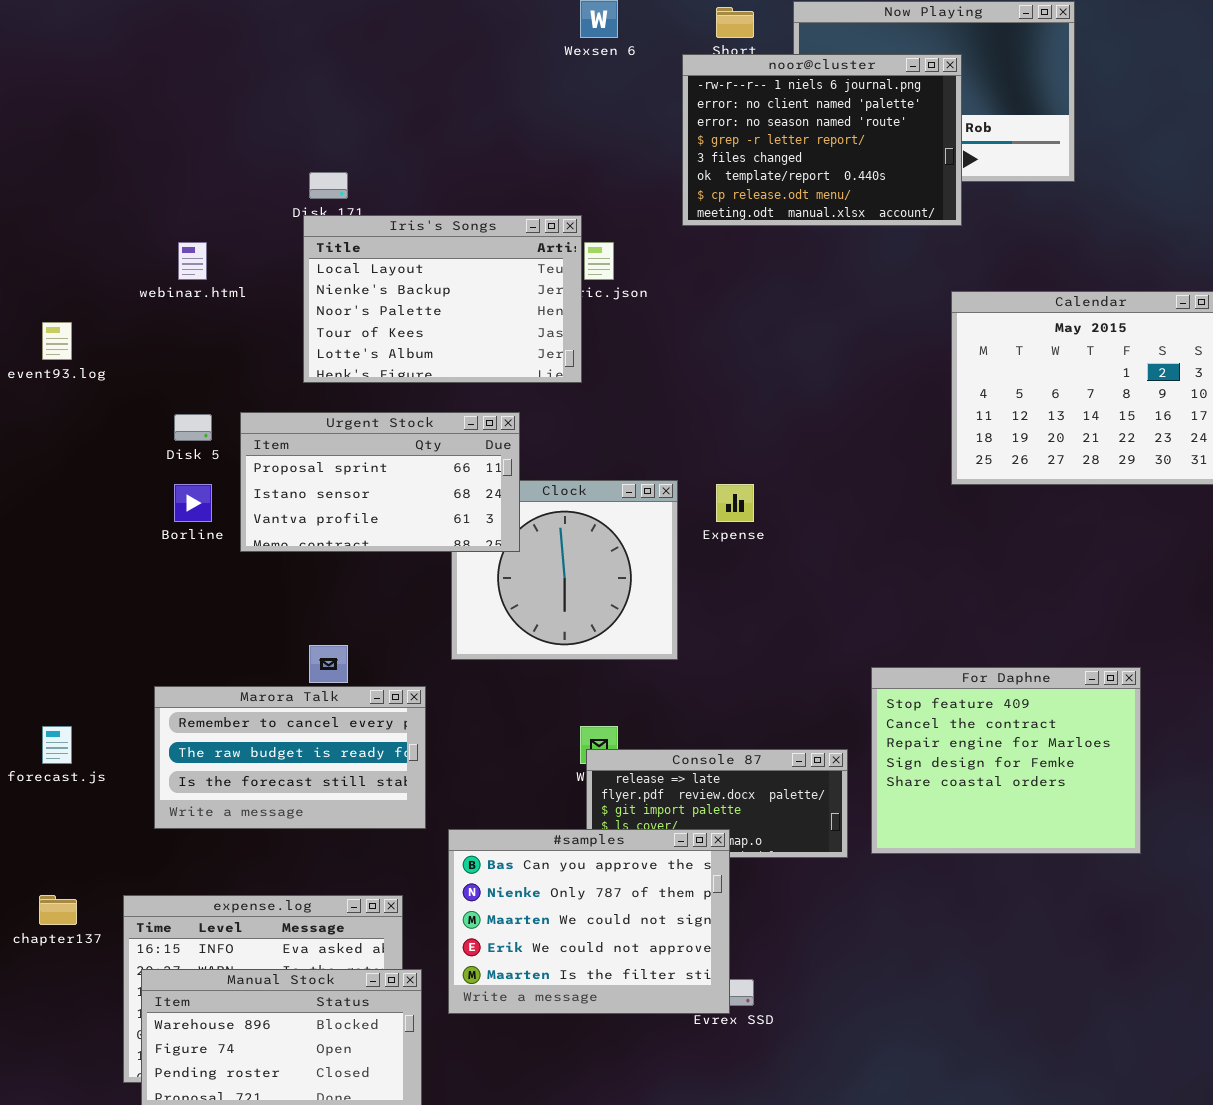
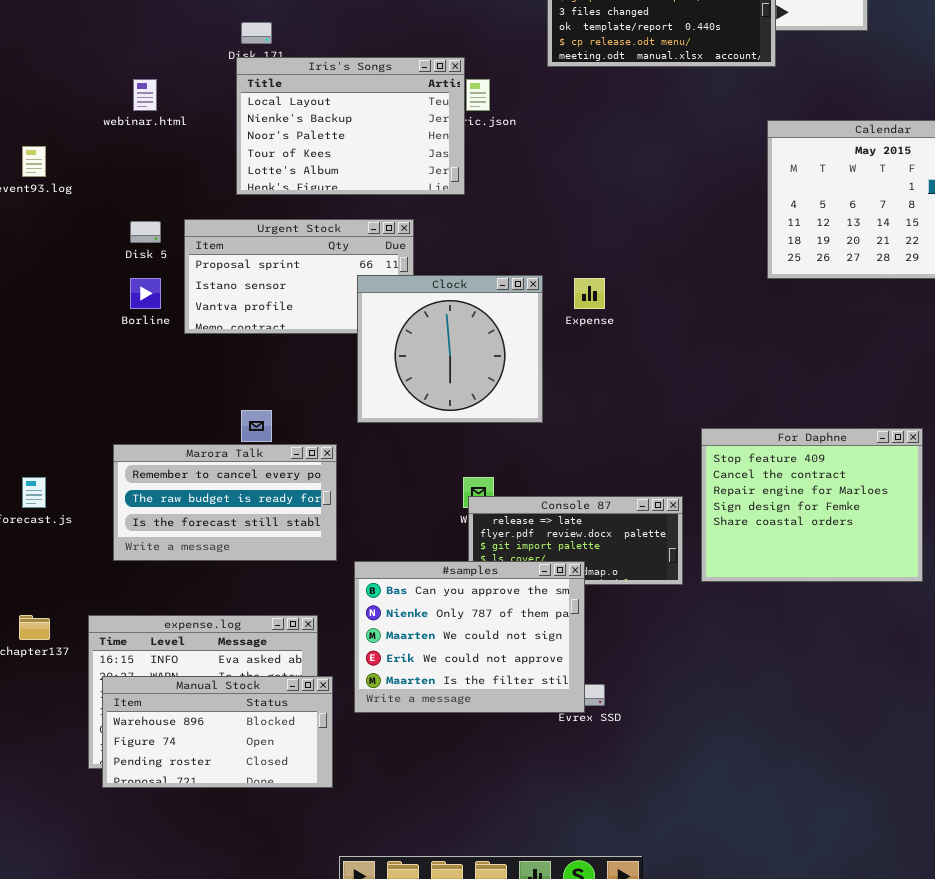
Clock: [451,480,678,660] -> [357,275,543,423], raised

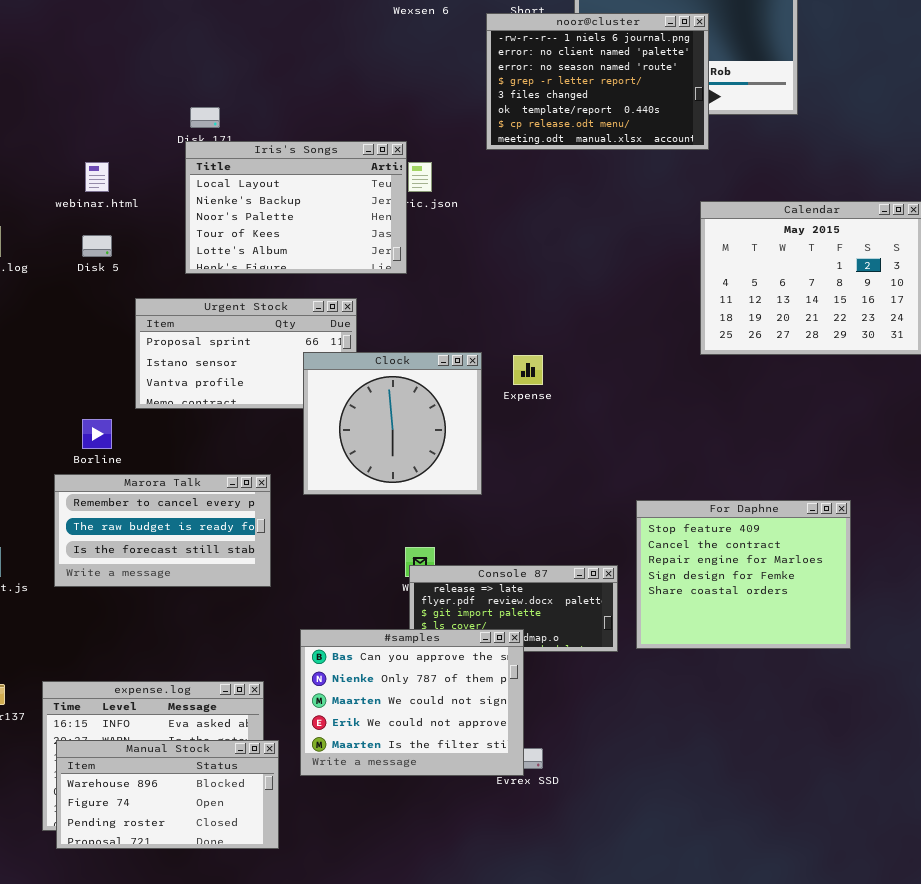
Disk 5: [130,221,161,243] -> [82,235,112,257], moved
Borline: [130,278,161,309] -> [82,419,112,449], moved
Marora Talk: [113,444,337,561] -> [54,474,271,587], moved

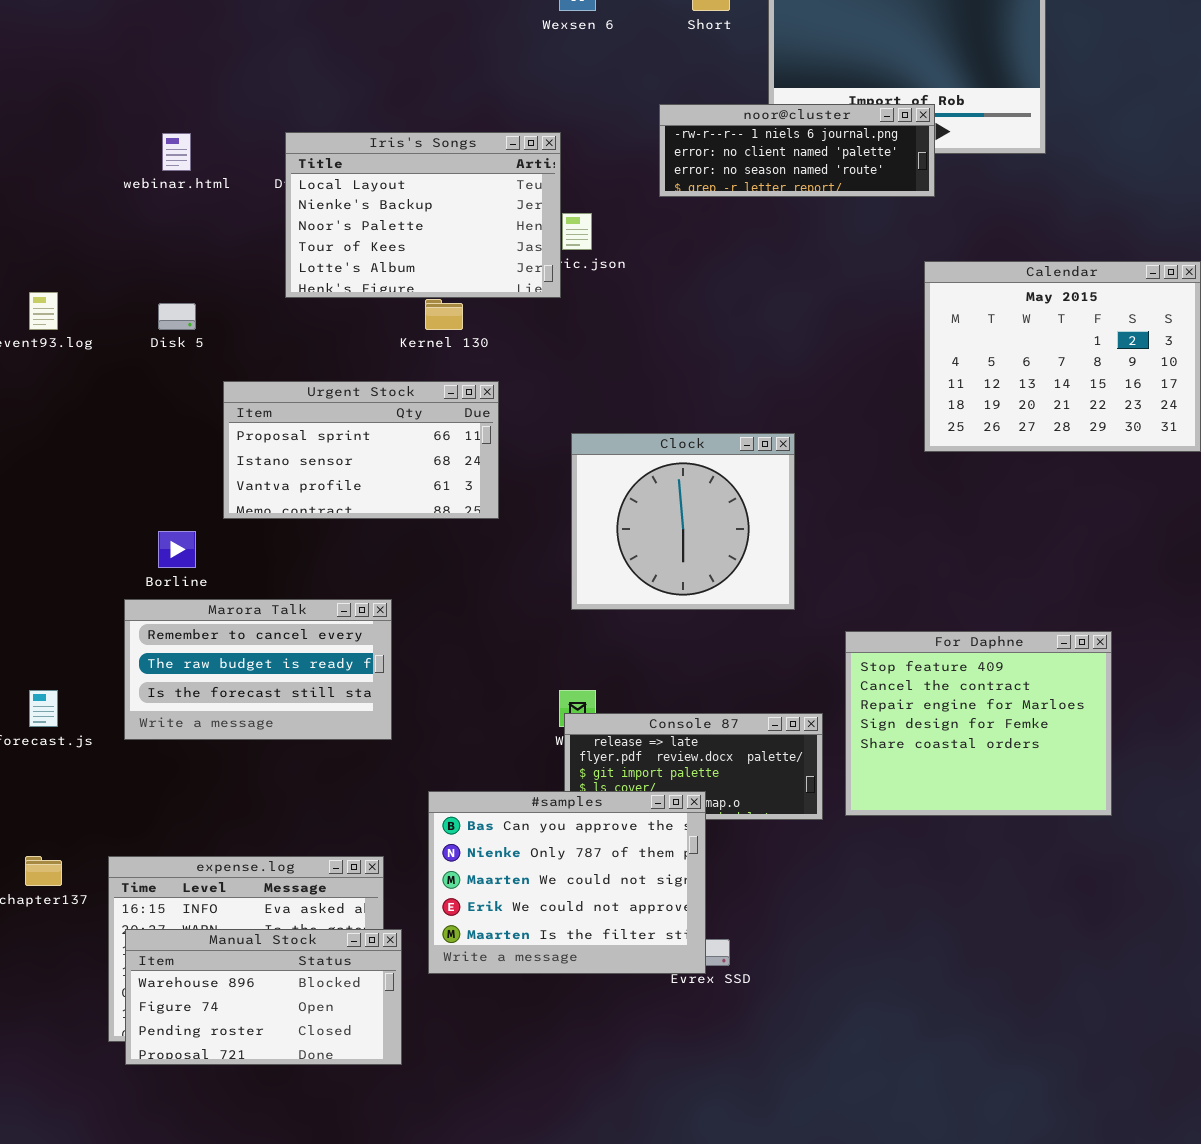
noor@cluster: [486,13,709,150] -> [659,104,935,197], resized
Iris's Songs: [185,141,407,274] -> [285,132,561,298], moved
webinar.html: [85,162,109,192] -> [162,133,191,171], moved
Clock: [303,352,482,495] -> [571,433,795,610], moved

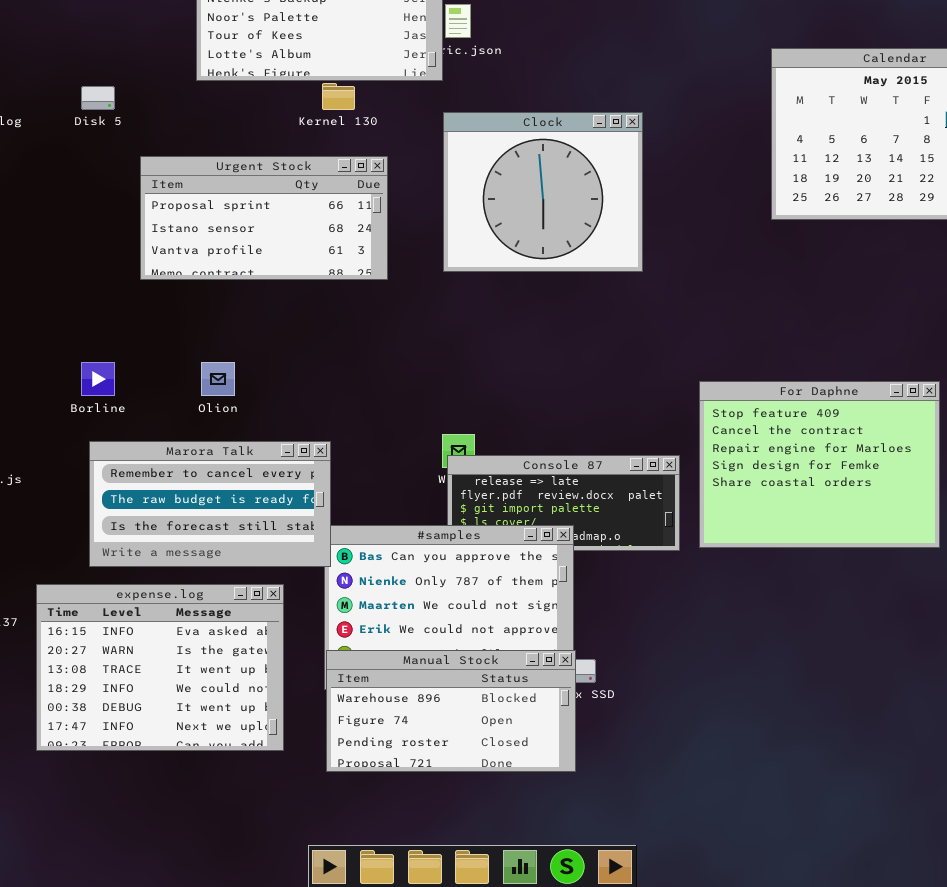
Clock: [571,433,795,610] -> [443,112,643,272], moved
Borline: [158,531,196,568] -> [81,362,115,396], moved
Marora Talk: [124,599,392,740] -> [89,441,331,567], moved
Manual Stock: [125,929,402,1065] -> [326,650,576,772], moved

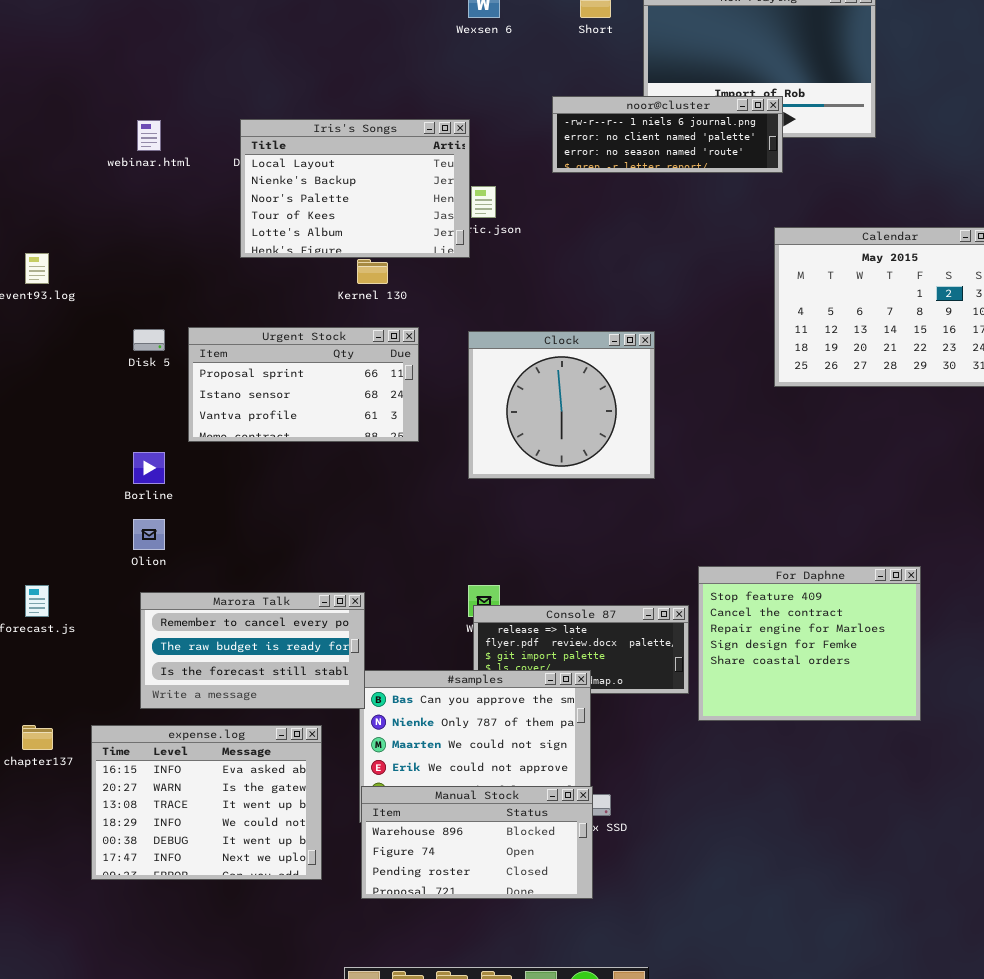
Disk 5: [81,86,115,110] -> [133,329,165,351], moved
Clock: [443,112,643,272] -> [468,331,655,479], moved
Borline: [81,362,115,396] -> [133,452,165,484], moved
Olion: [201,362,235,396] -> [133,519,165,550], moved
For Daphne: [699,381,940,548] -> [698,566,921,721], moved

